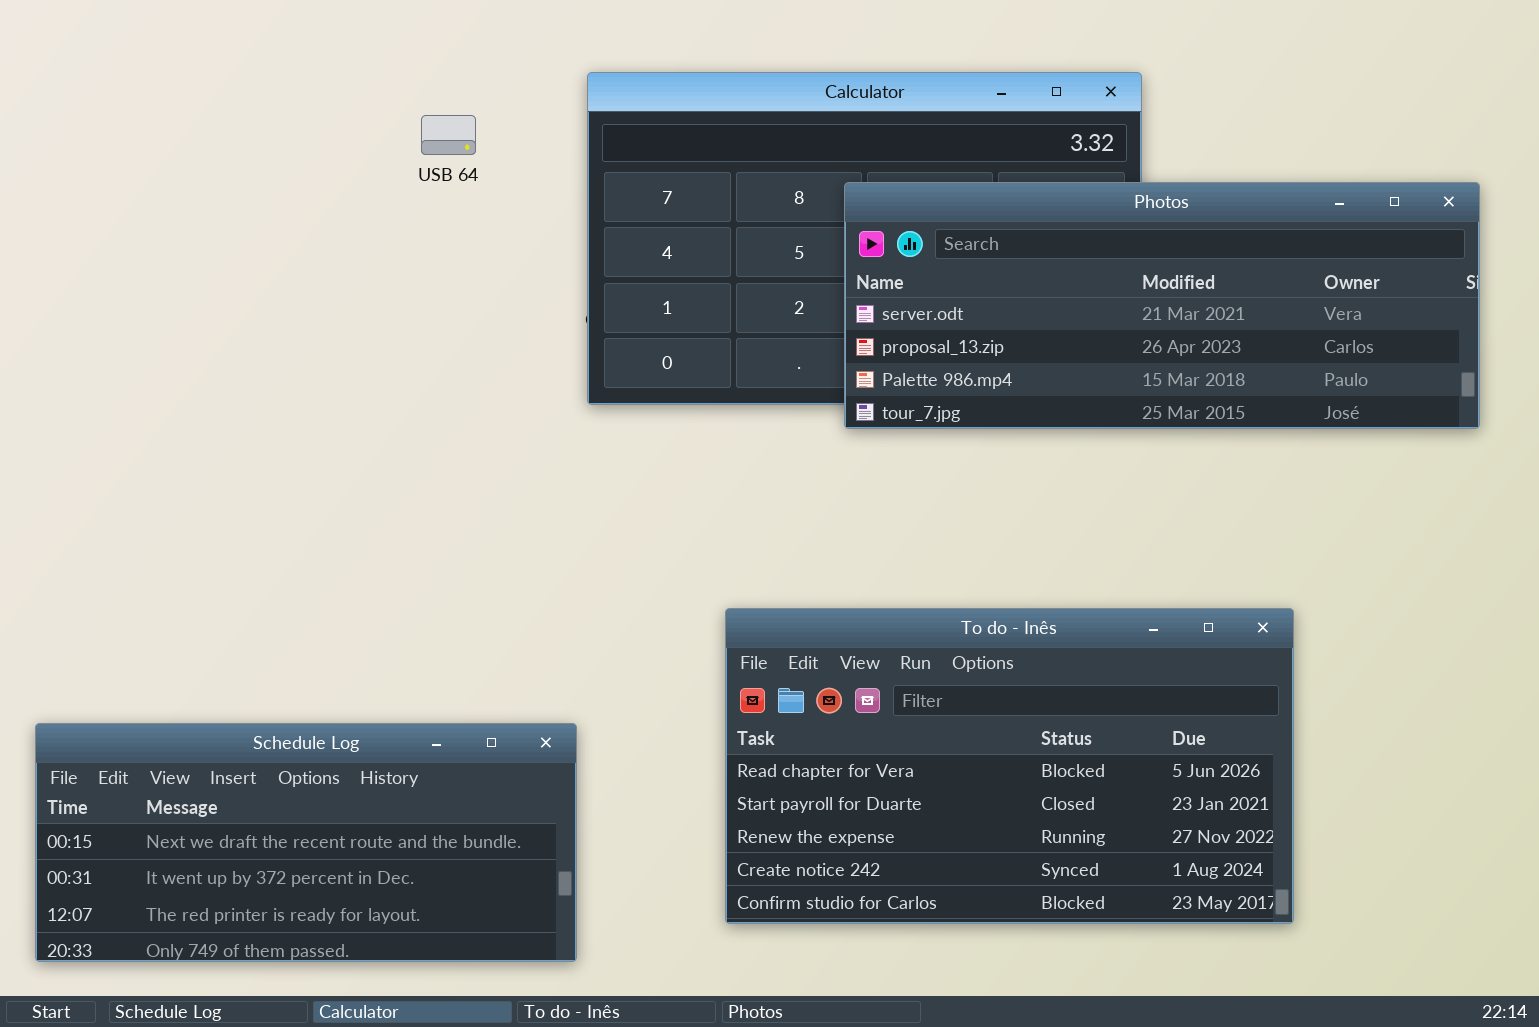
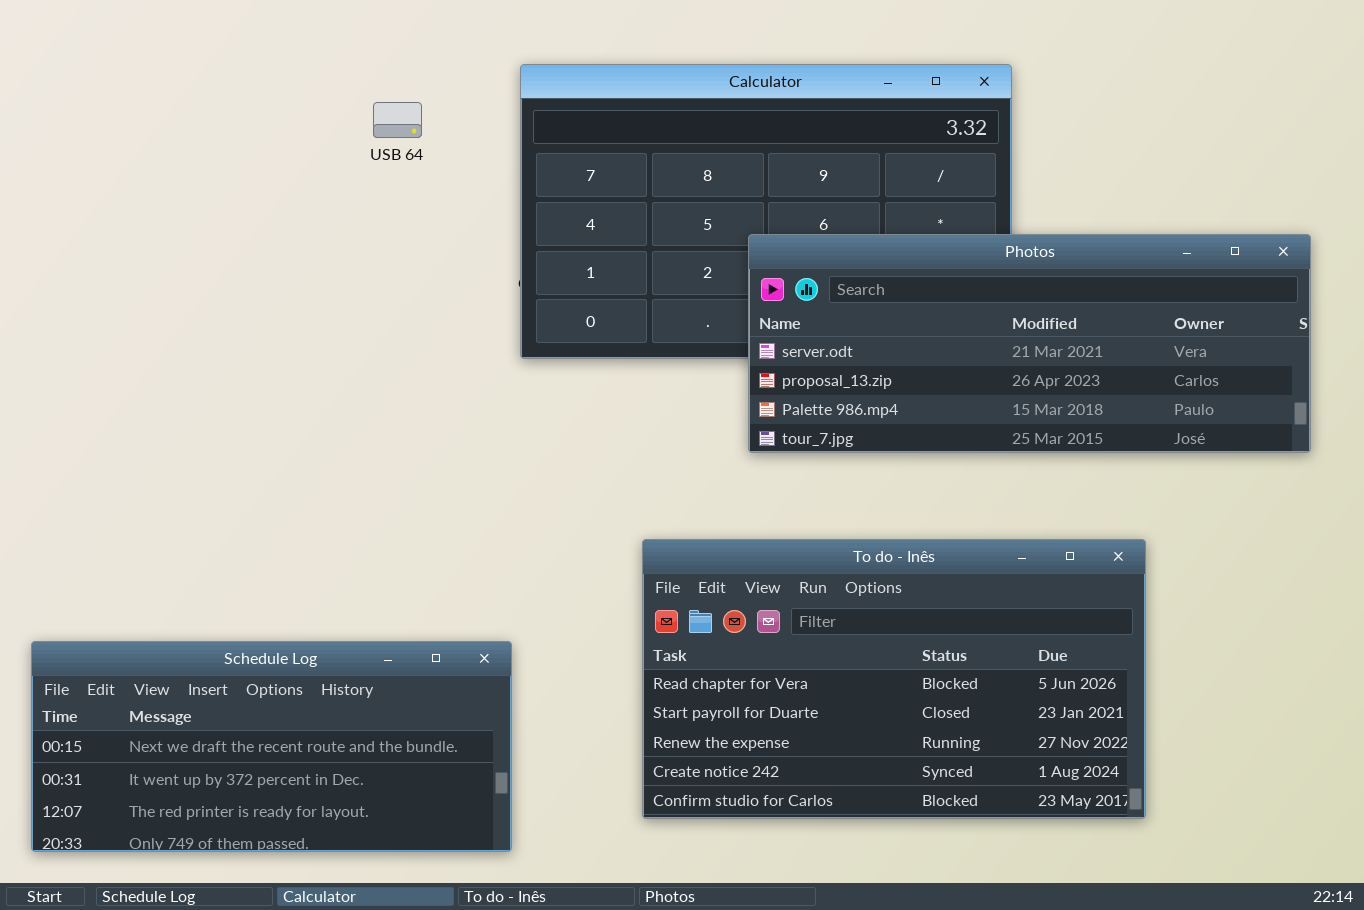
Photos: [844,182,1480,429] -> [748,234,1311,453], moved

